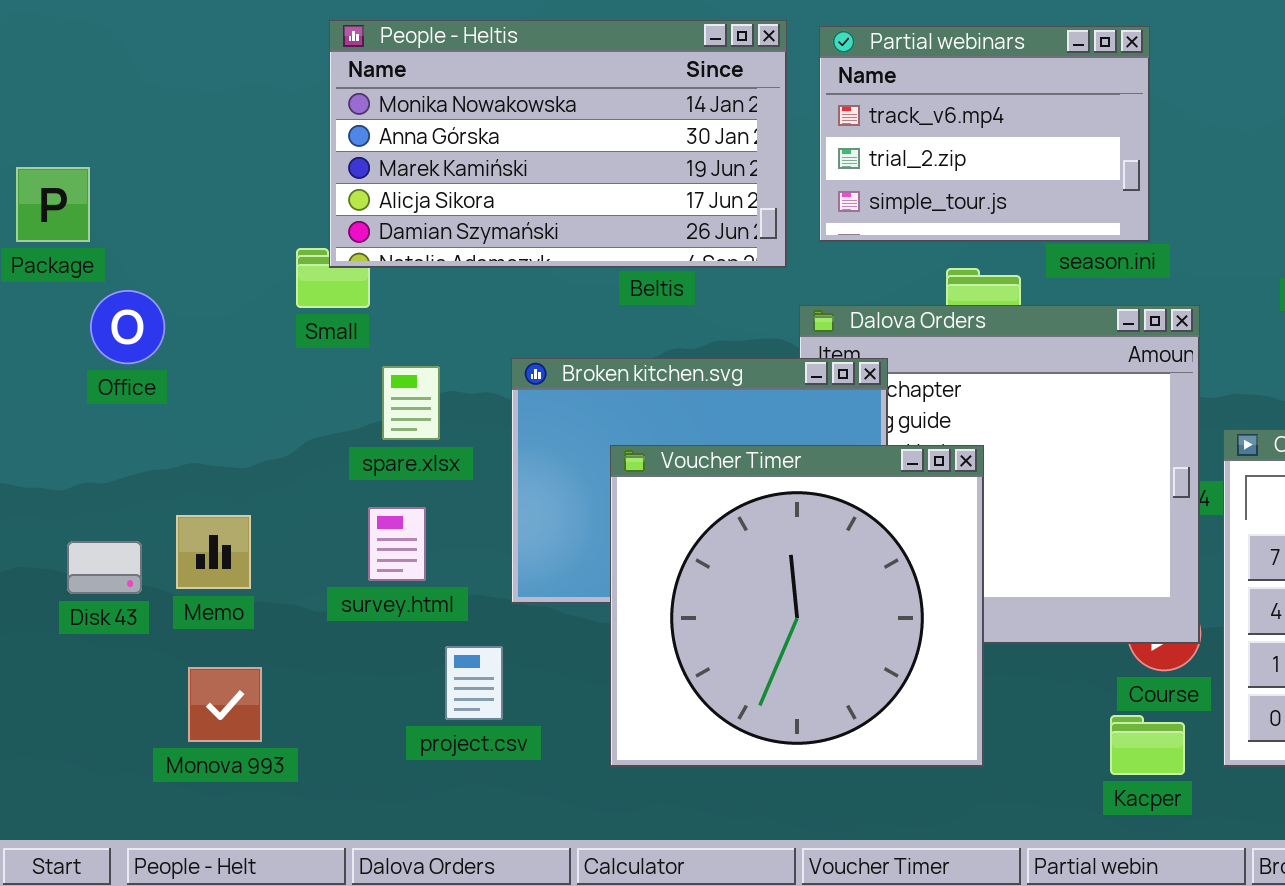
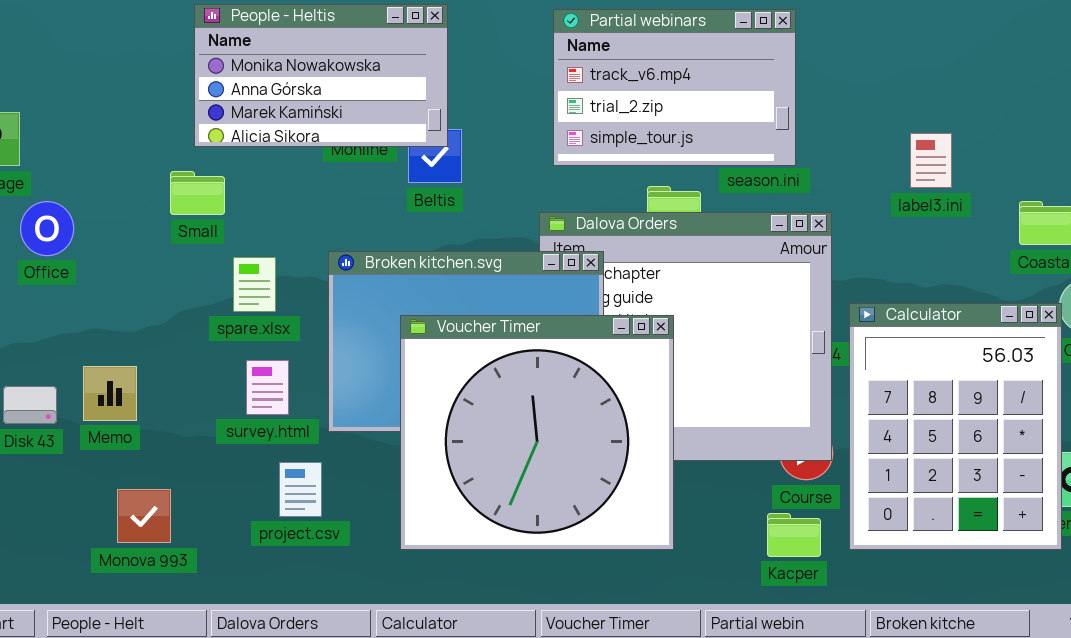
People - Heltis: [329,20,787,268] -> [194,4,448,147], resized
survey.html: [368,507,426,581] -> [246,360,289,415], moved
Monova 993: [188,667,262,742] -> [117,489,171,543], moved

